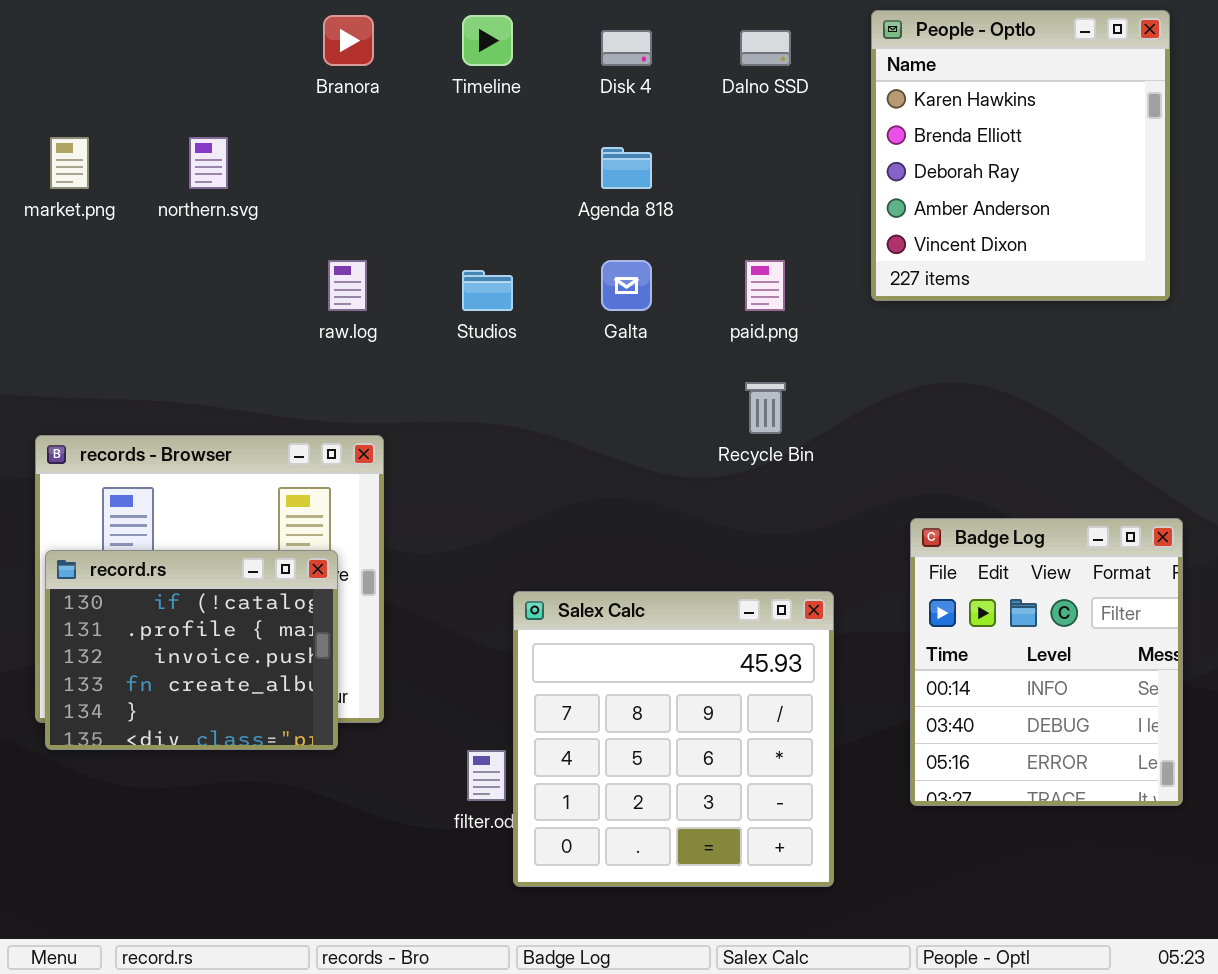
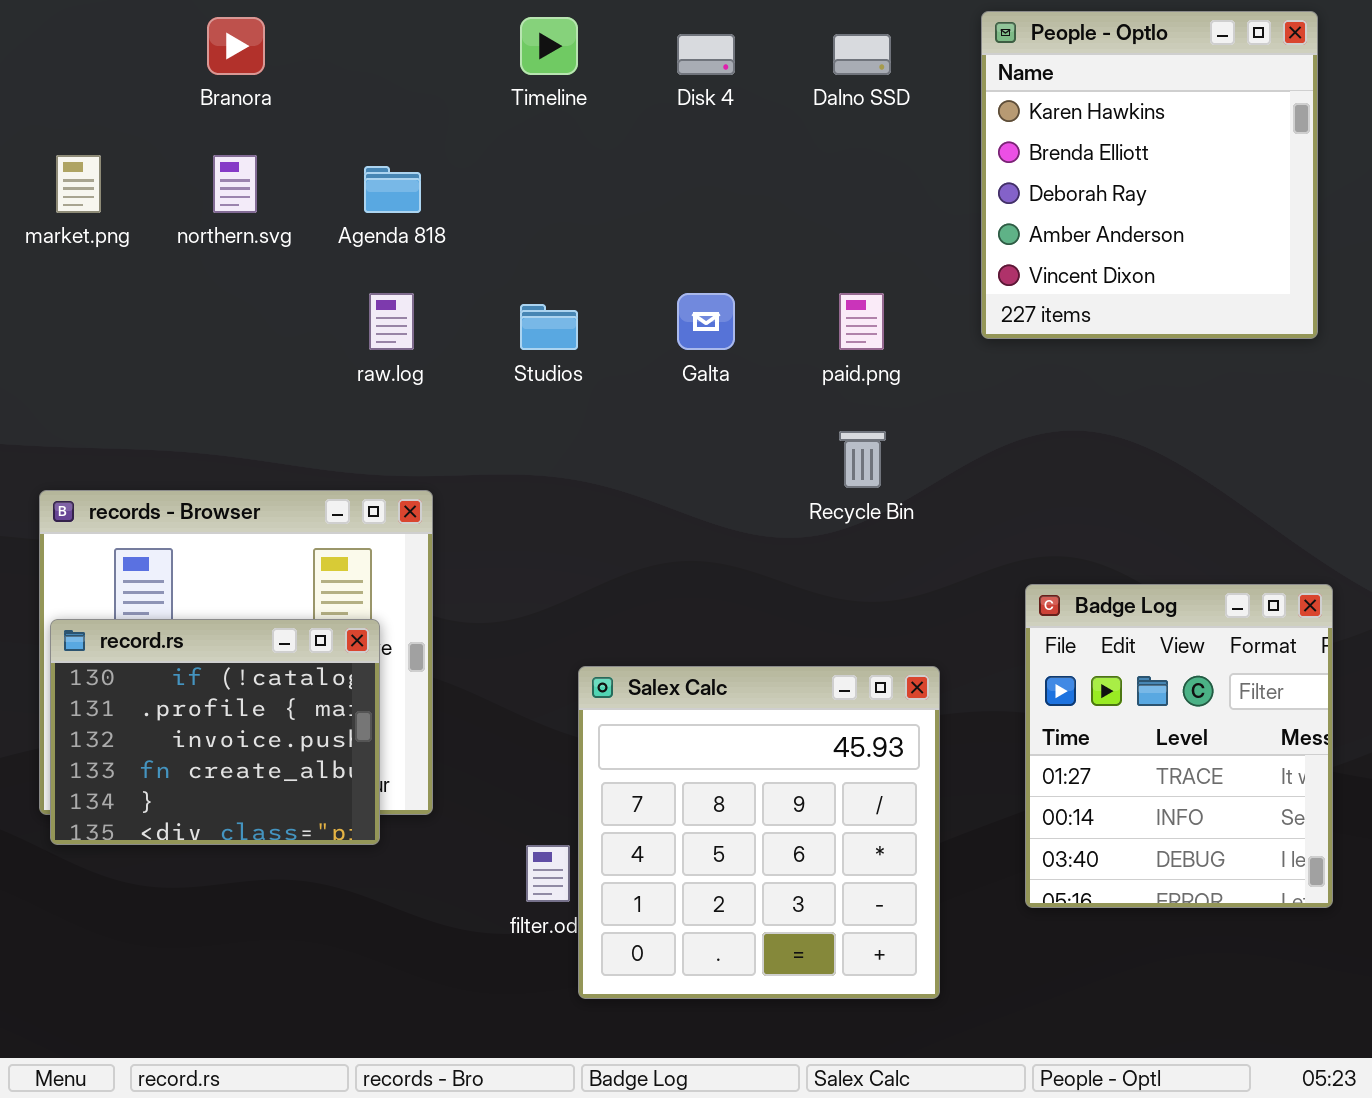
Branora: [323,15,374,66] -> [207,17,265,75], moved
Agenda 818: [601,147,652,189] -> [364,166,421,213], moved
Badge Log: [910,518,1183,806] -> [1025,584,1333,908], scrolled up 1 row

